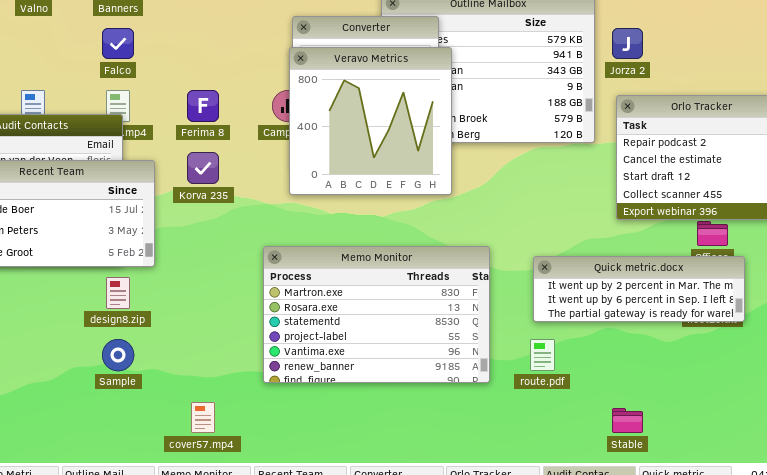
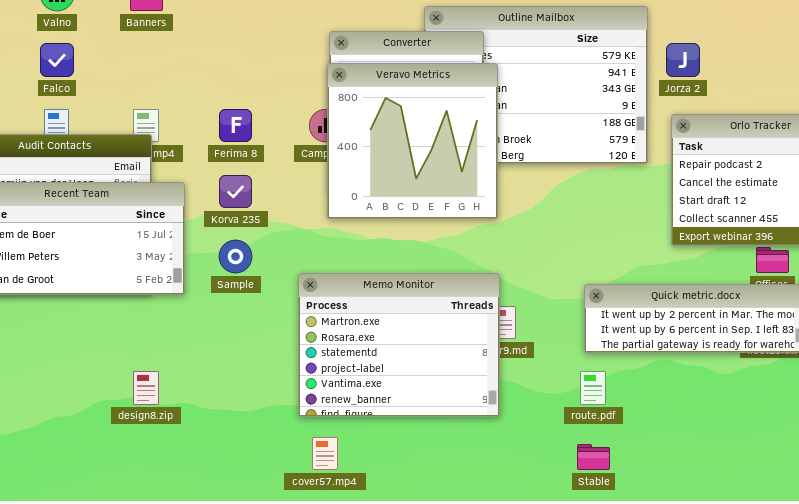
Falco: [102,28,134,59] -> [40,43,74,77], moved
Memo Monitor: [263,246,490,383] -> [298,273,500,417], resized
design8.zip: [106,277,130,309] -> [133,371,159,405], moved
Sample: [102,339,134,371] -> [219,240,252,273], moved
cover57.mp4: [191,402,215,433] -> [312,437,338,470], moved
Stable: [612,408,643,433] -> [577,444,610,470], moved

